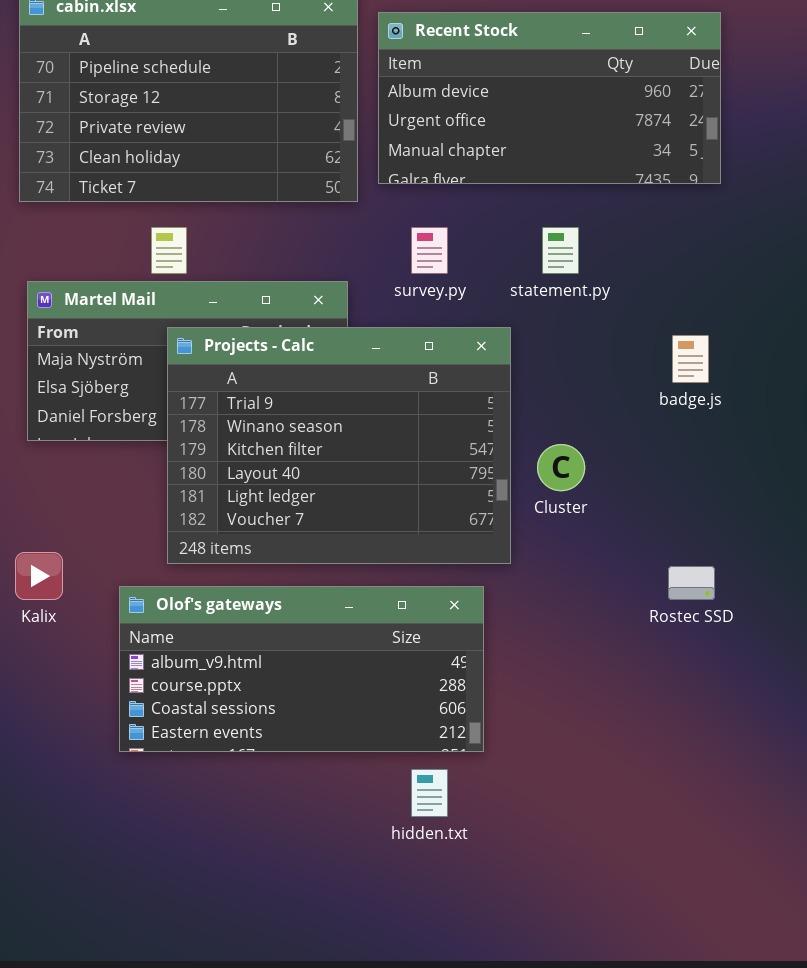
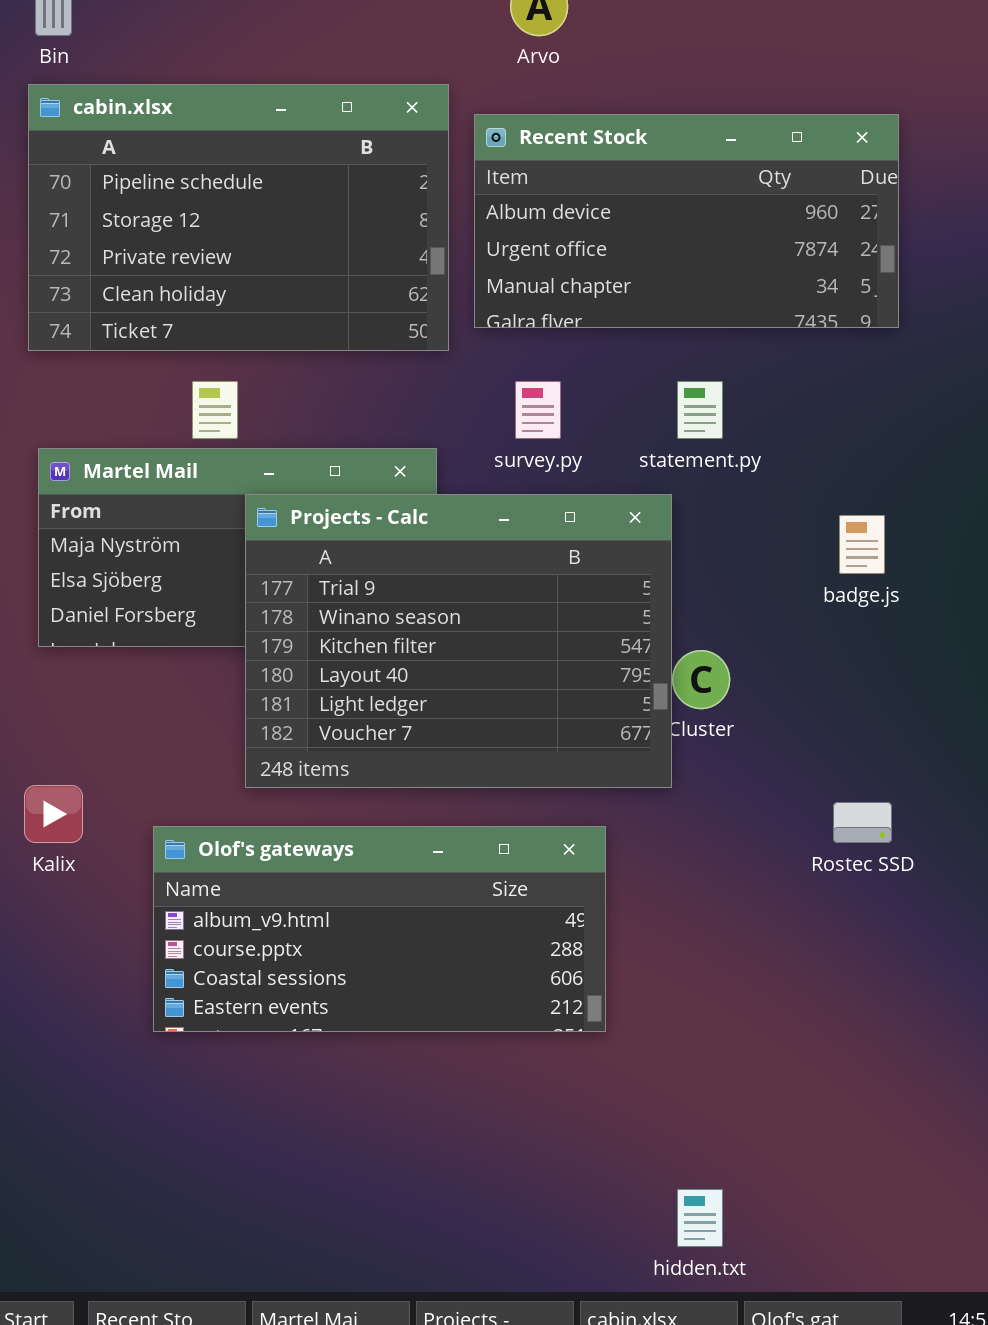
Projects - Calc: [167,327,511,564] -> [245,494,672,788], moved
hidden.txt: [411,769,448,817] -> [677,1189,723,1247], moved

